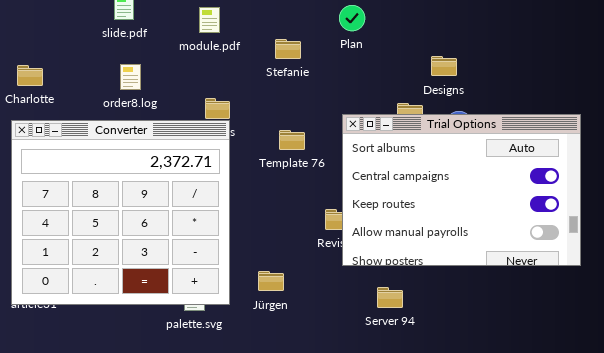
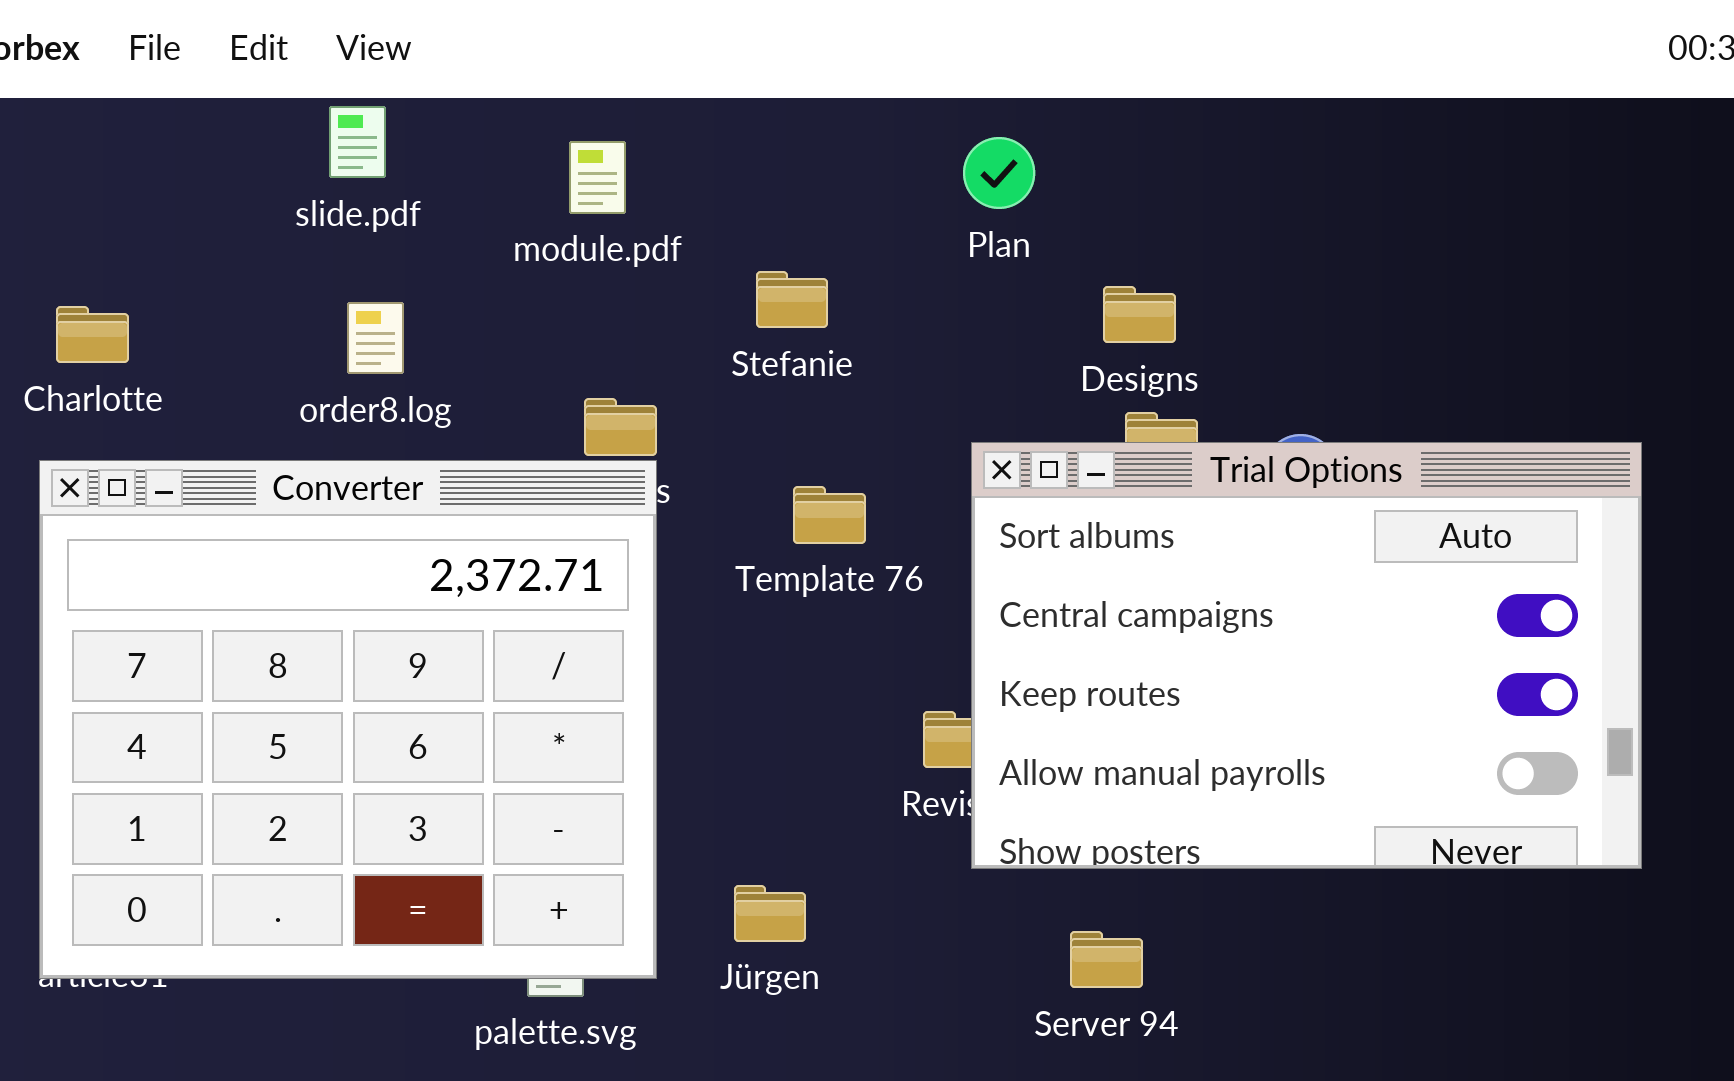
Stefanie: [275,39,301,59] -> [756,271,828,328], moved
Designs: [431,56,457,76] -> [1103,286,1176,343], moved

